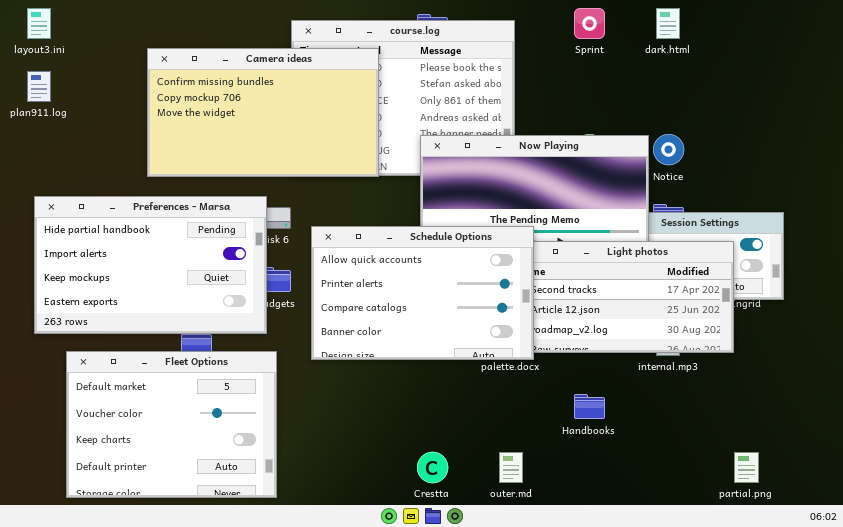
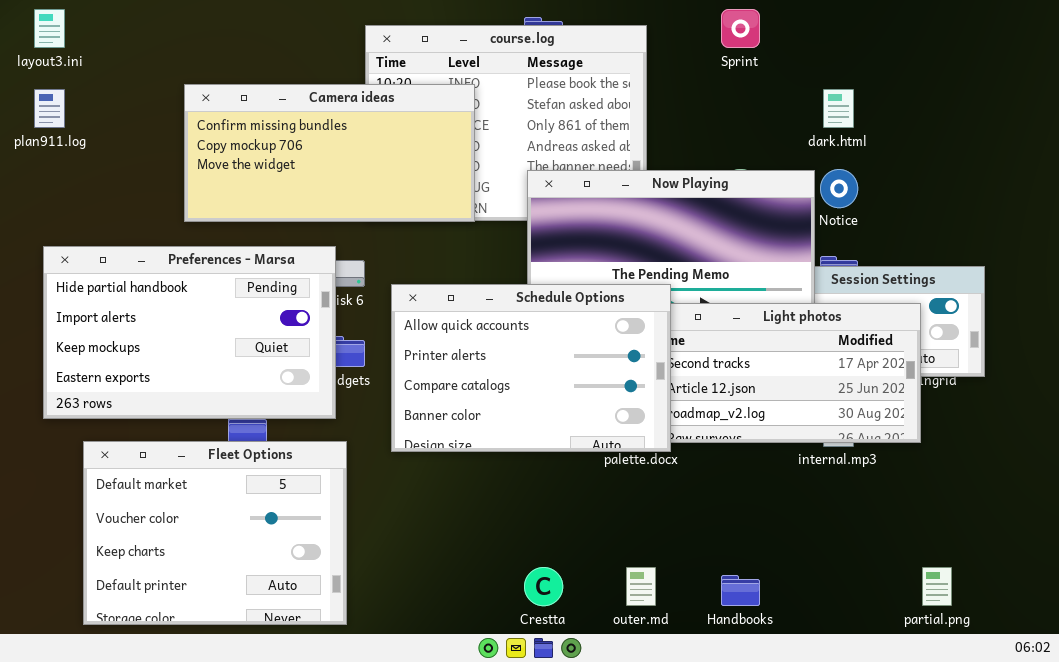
dark.html: [656,8,680,39] -> [823,89,854,128], moved
Camera ideas: [147,48,379,177] -> [184,84,475,222], resized
Handbooks: [574,394,605,419] -> [721,575,760,606], moved

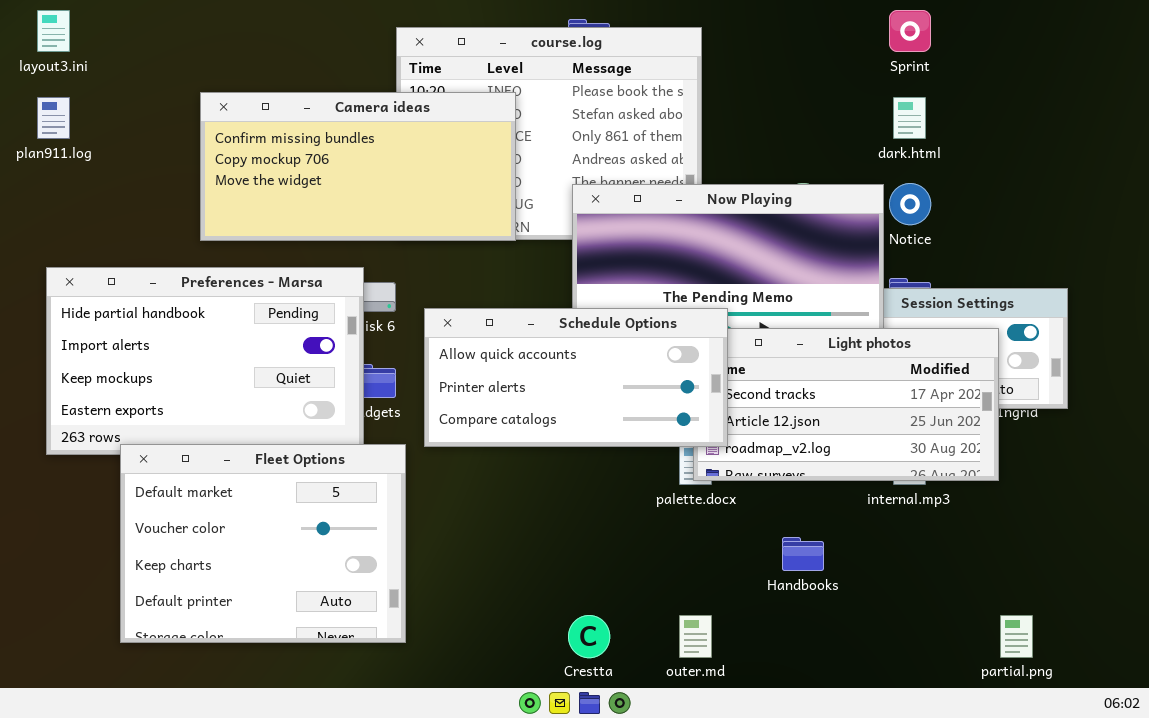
Sprint: [721,9,760,48] -> [889,10,931,52], moved
Schedule Options: [391,284,671,452] -> [424,308,728,447], resized
Fleet Options: [83,441,347,625] -> [120,444,406,643], moved
Handbooks: [721,575,760,606] -> [782,537,824,571], moved

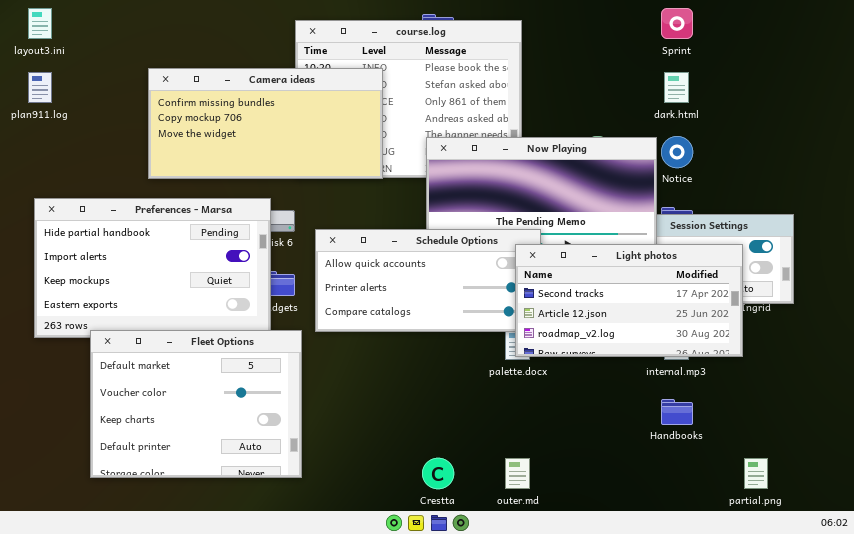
Light photos: [693,328,999,481] -> [515,244,743,357], raised
Handbooks: [782,537,824,571] -> [661,399,693,425], moved

